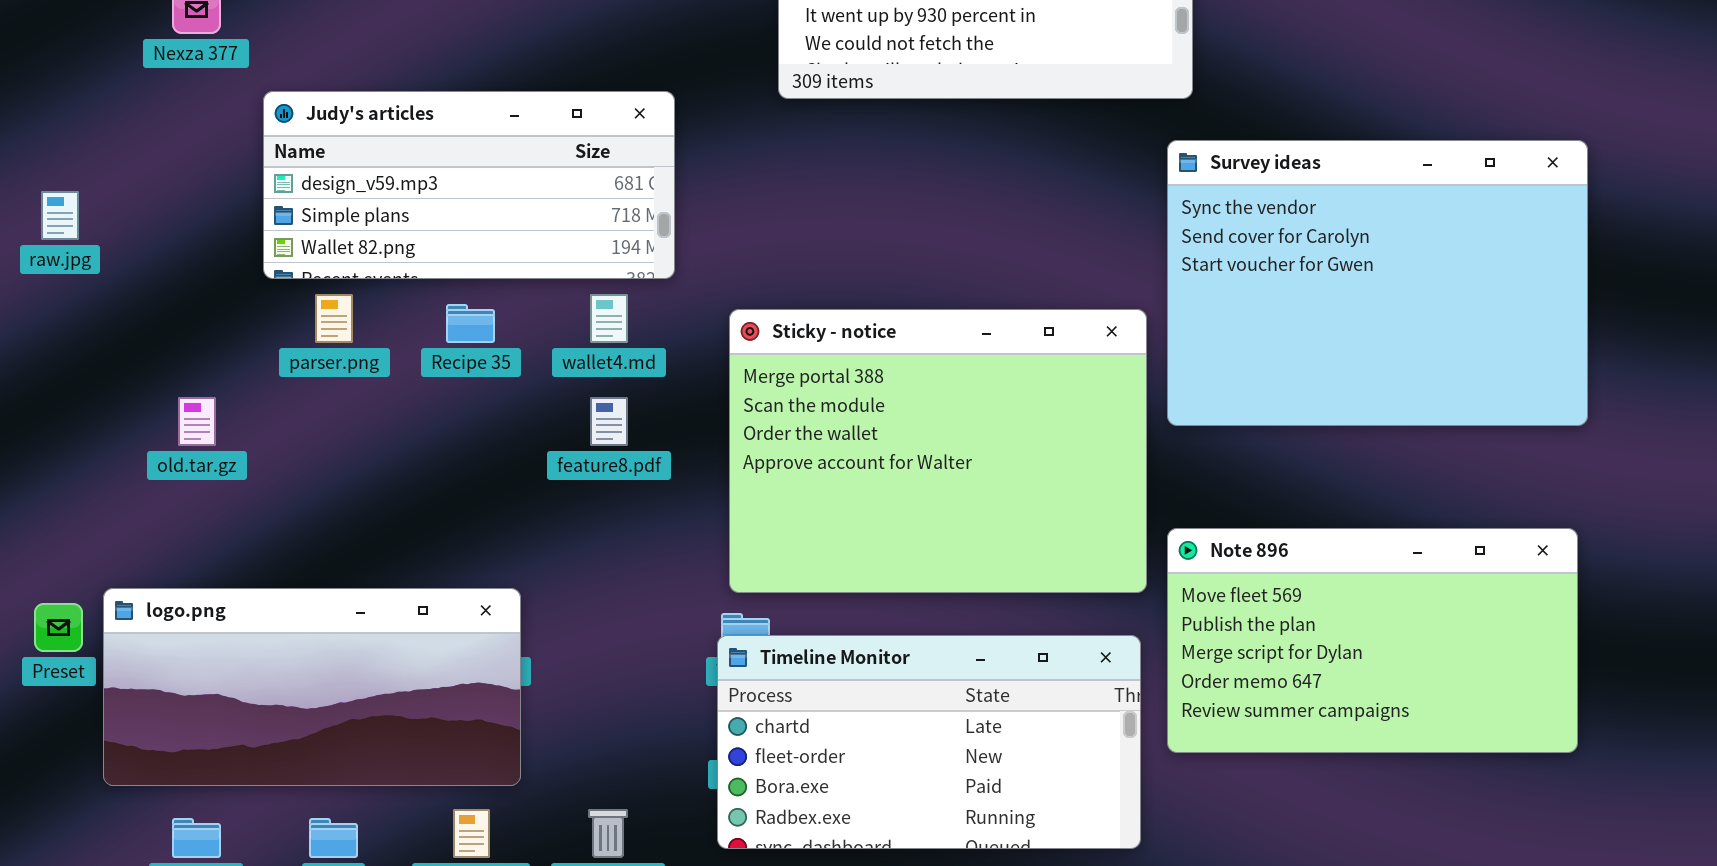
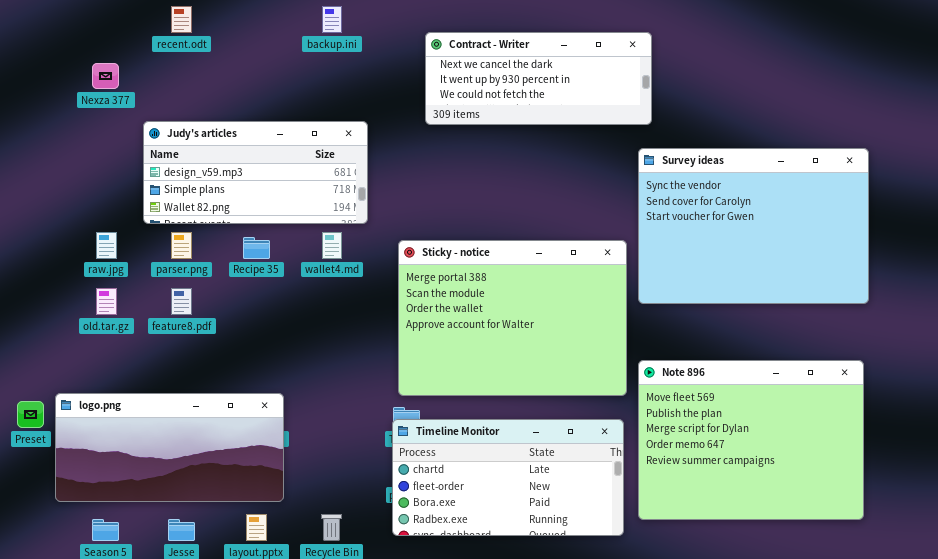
raw.jpg: [41,191,79,240] -> [96,232,117,259], moved
feature8.pdf: [590,397,628,446] -> [171,288,192,315], moved
Note 896: [1167,528,1578,753] -> [638,360,864,520], resized

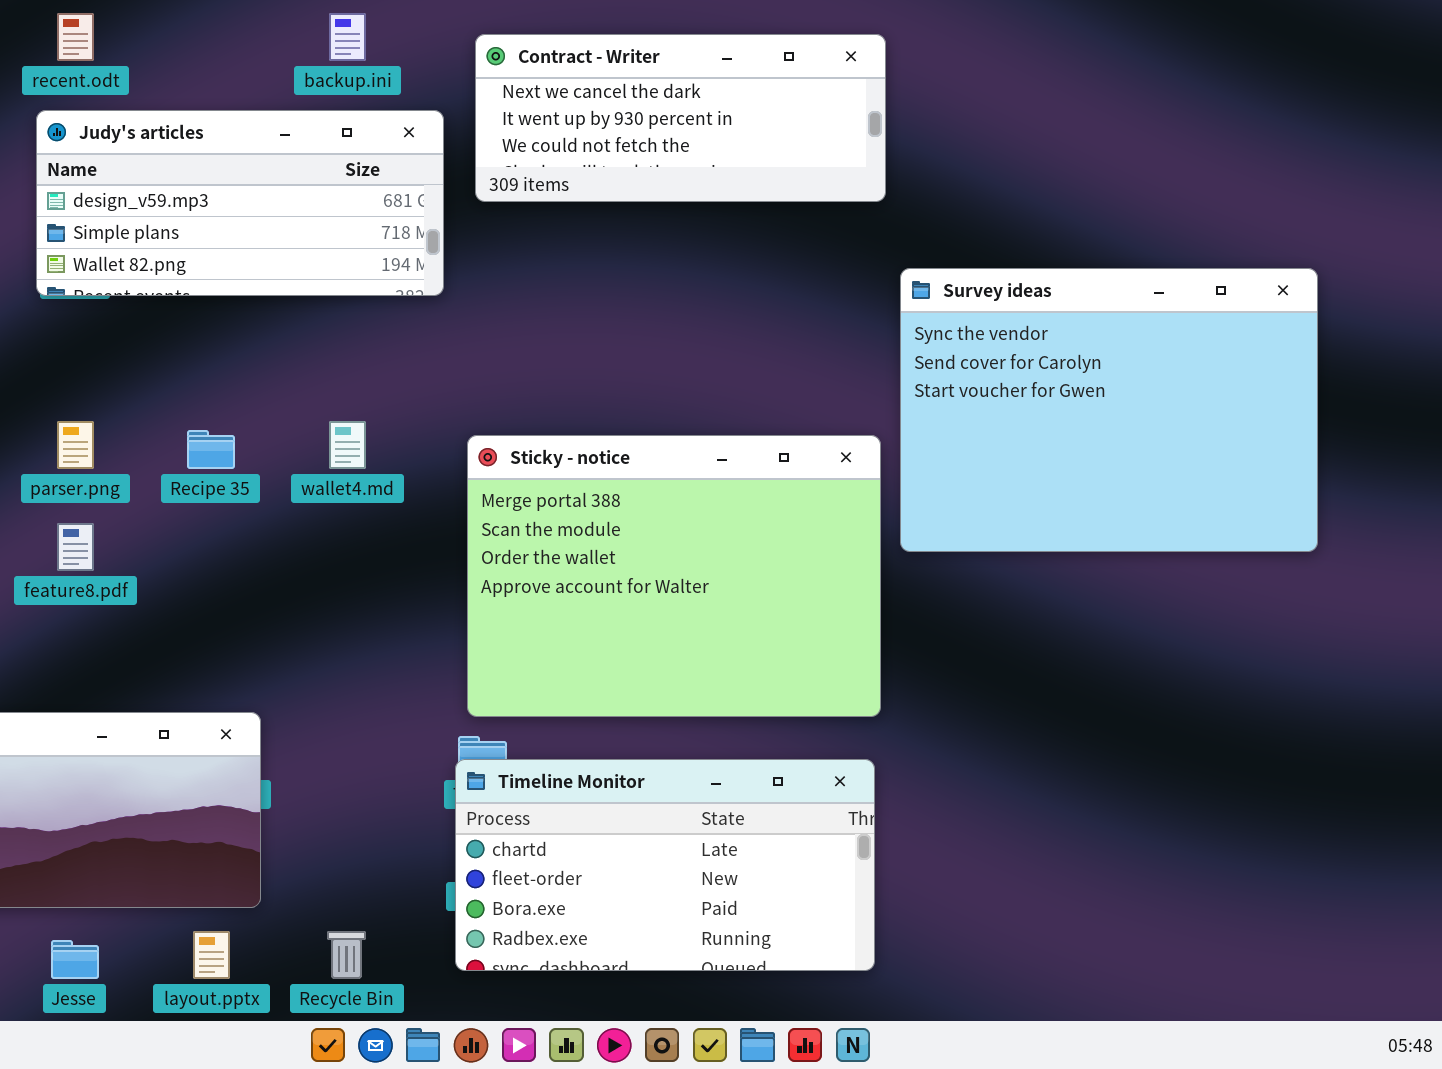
Contract - Writer: [425,32,652,125] -> [475,34,886,202], moved
Judy's articles: [143,121,368,224] -> [36,110,444,296], moved
Note 896: [638,360,864,520] -> none, closed

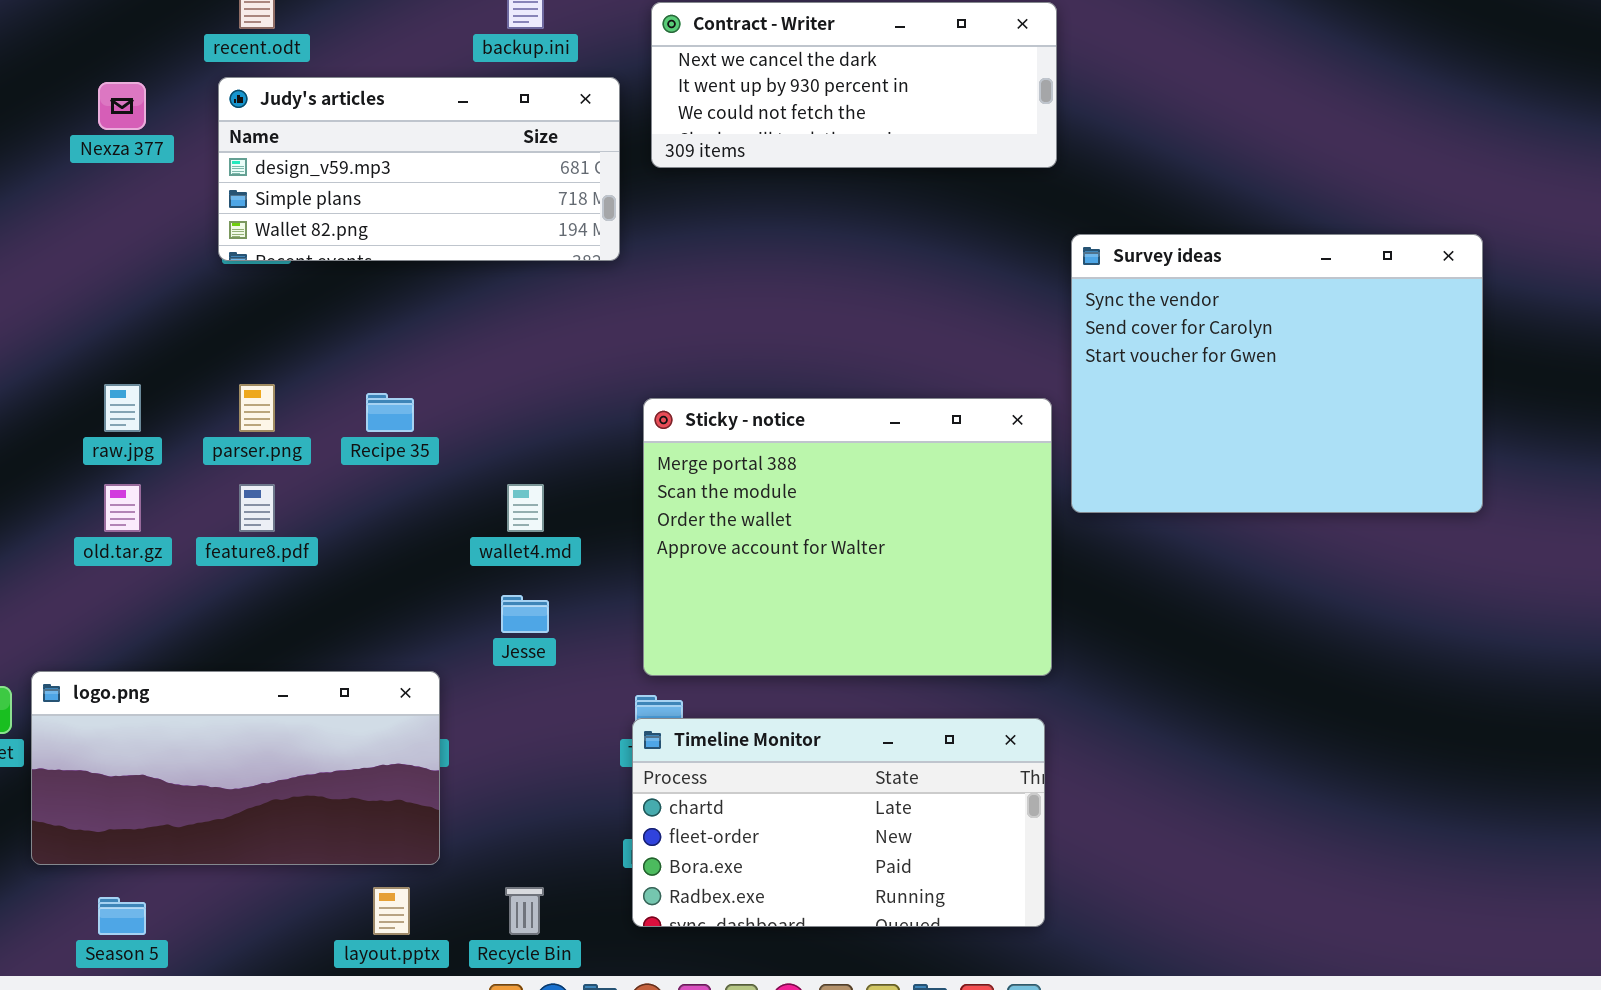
wallet4.md: [329,421,366,469] -> [507,484,544,532], moved
Jesse: [51,940,99,979] -> [501,595,549,633], moved

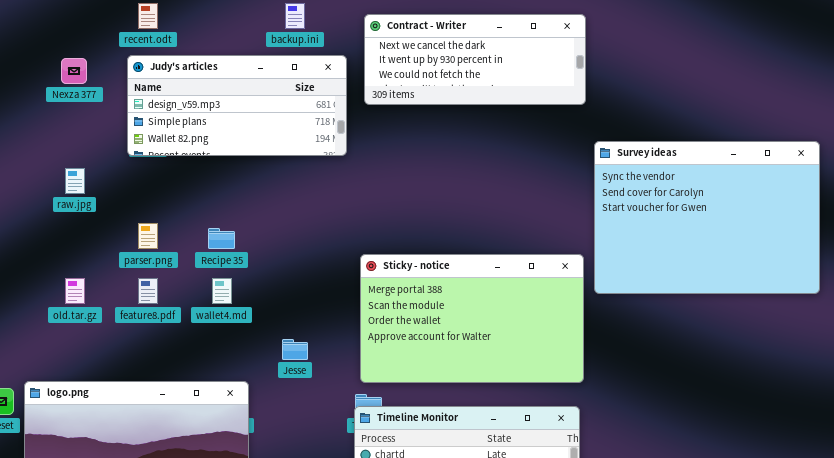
raw.jpg: [104,384,141,432] -> [65,168,85,194], moved
Sticky - notice: [643,398,1052,676] -> [360,254,584,383], resized
wallet4.md: [507,484,544,532] -> [212,278,232,304], moved

